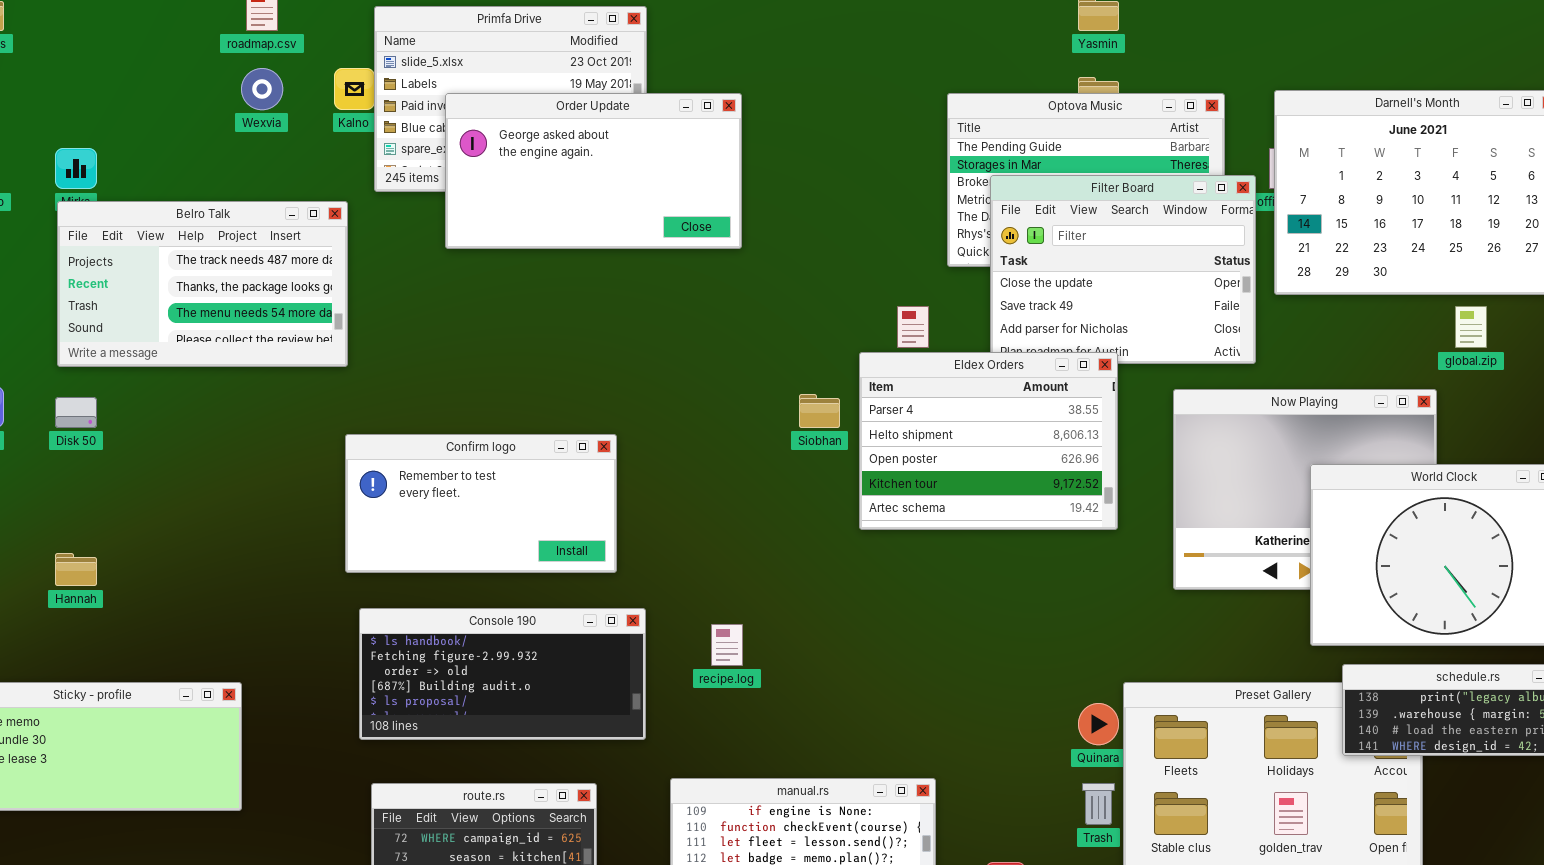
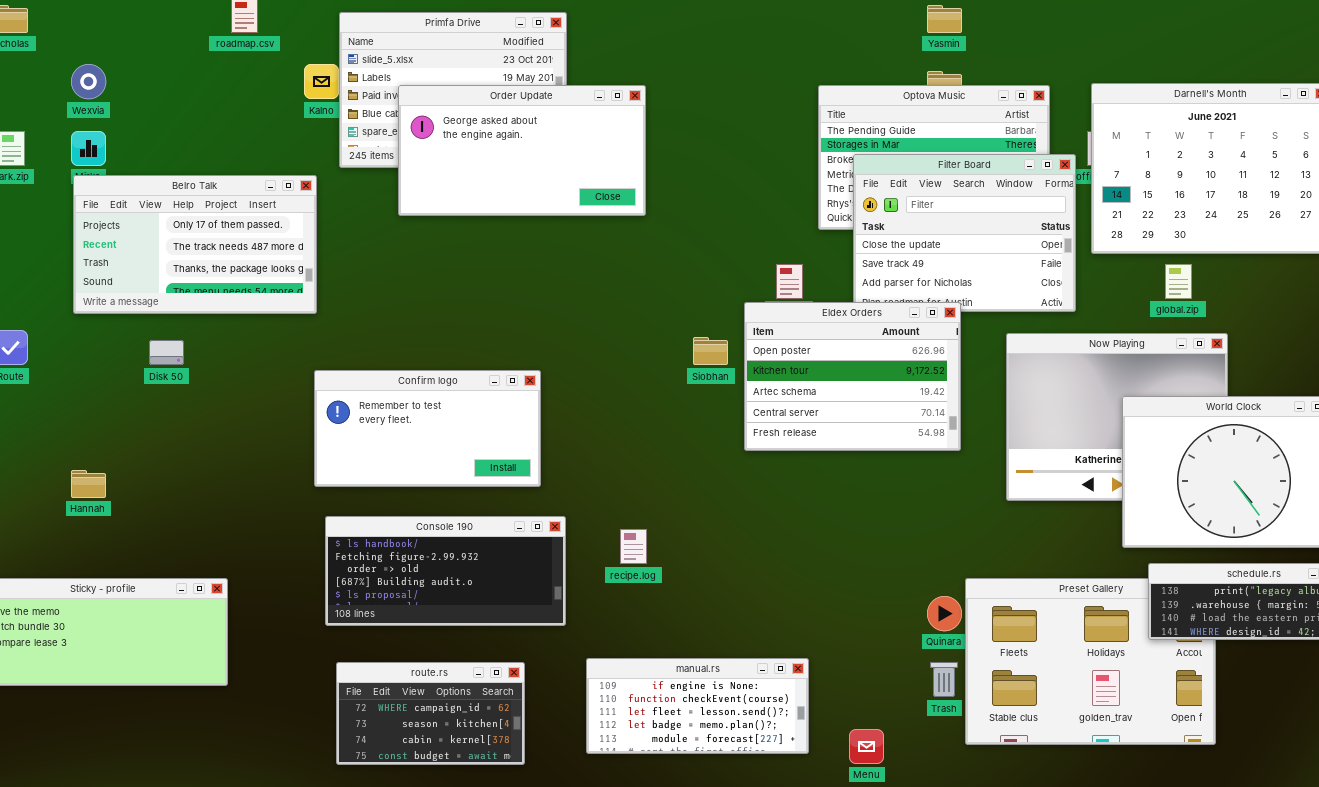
Wexvia: [241,68,283,110] -> [71,64,106,99], moved
Belro Talk: [57,201,348,367] -> [73,175,317,314], scrolled up 1 row
global.zip: [1455,306,1487,348] -> [1165,264,1192,299], moved
Eldex Orders: [859,352,1118,530] -> [744,302,961,451], scrolled down 2 rows
Disk 50: [55,397,97,428] -> [149,340,184,365], moved

